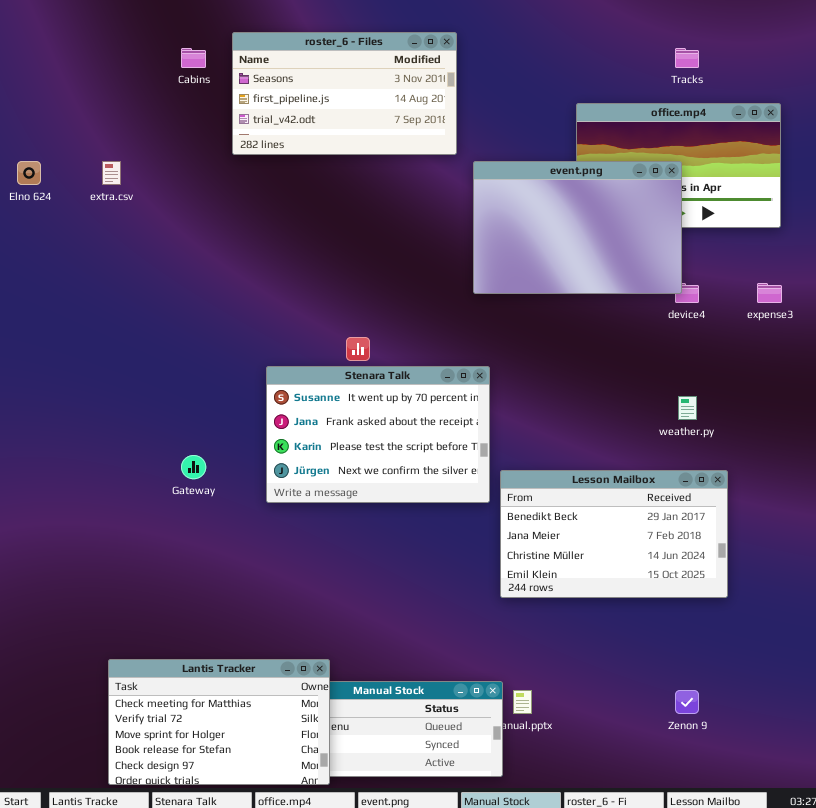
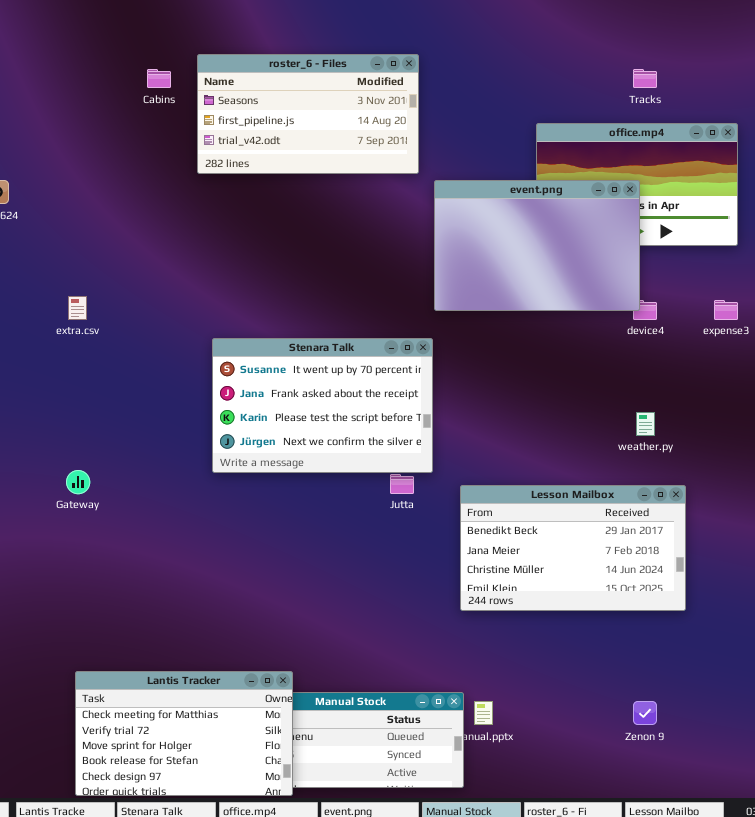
extra.csv: [102,161,121,185] -> [68,296,87,320], moved
Stenara Talk: [266,366,490,503] -> [212,338,433,473], moved
Gateway: [181,455,206,479] -> [66,470,90,494], moved

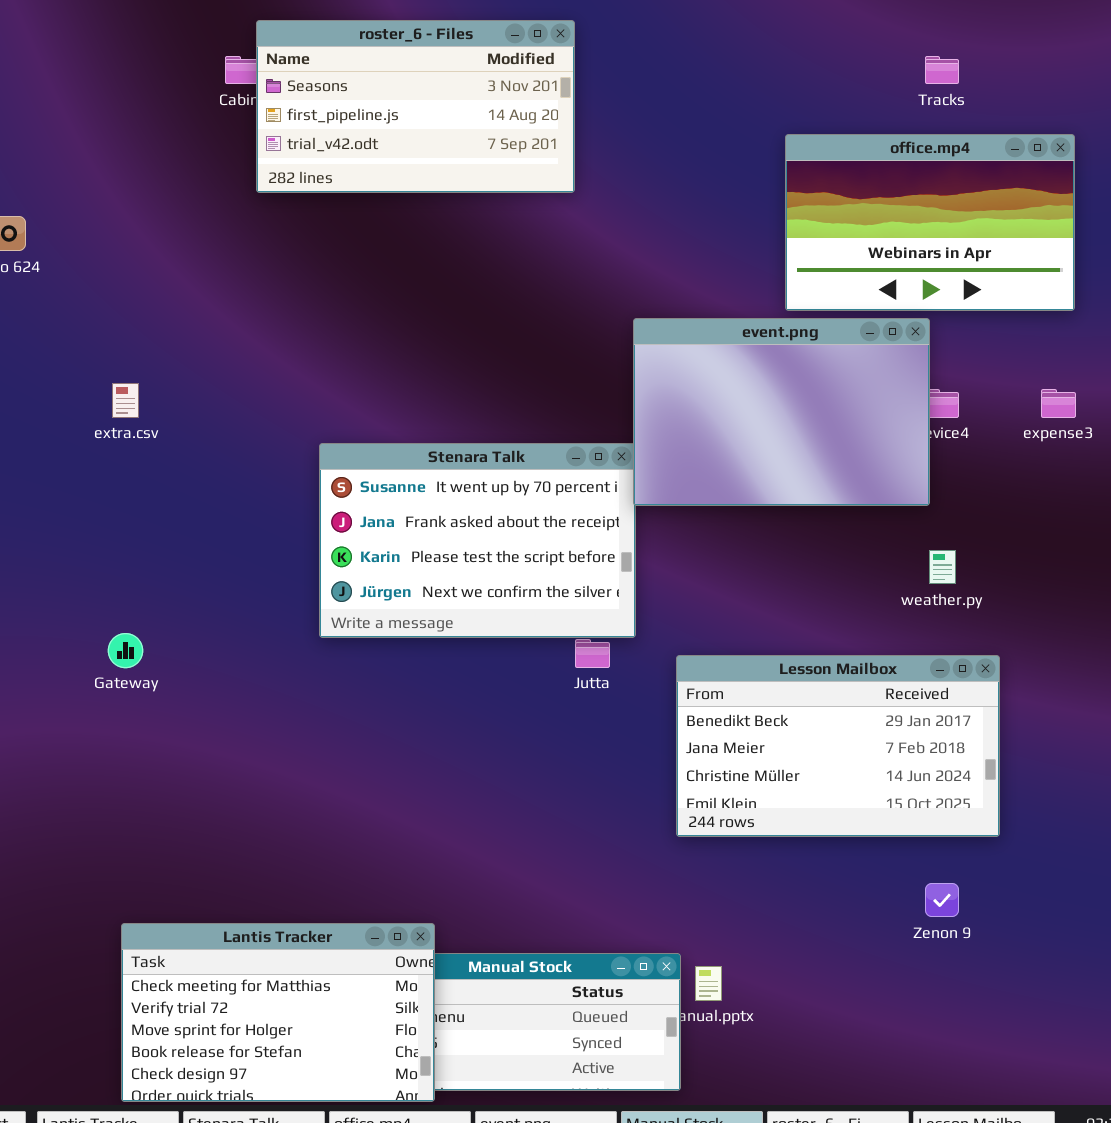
roster_6 - Files: [197,54,419,174] -> [256,20,575,193], moved
event.png: [434,180,640,311] -> [633,318,930,506], moved
Zenon 9: [633,701,657,725] -> [925,883,959,917], moved

